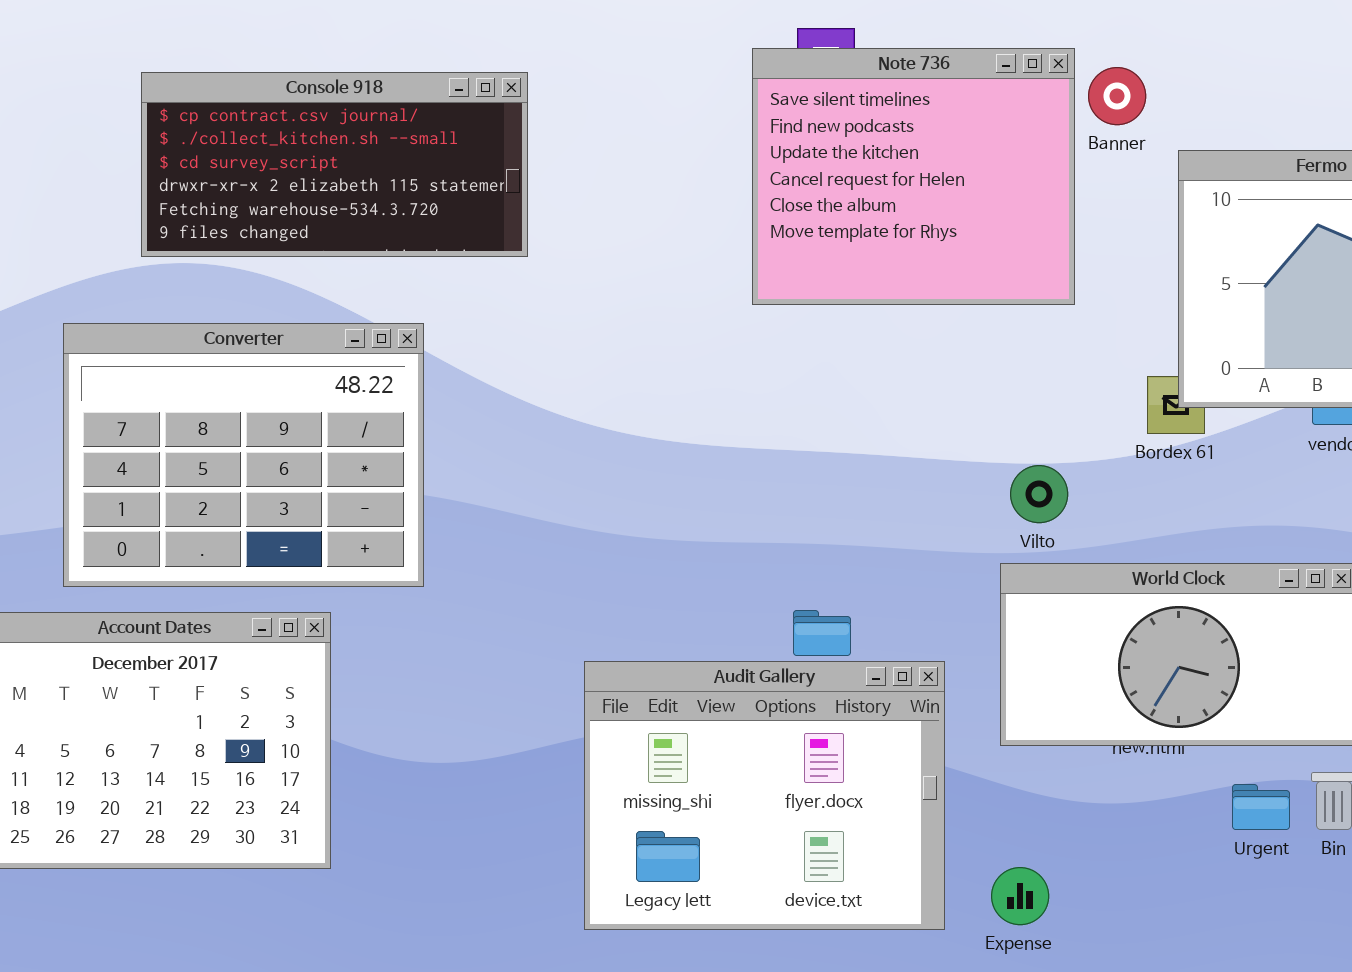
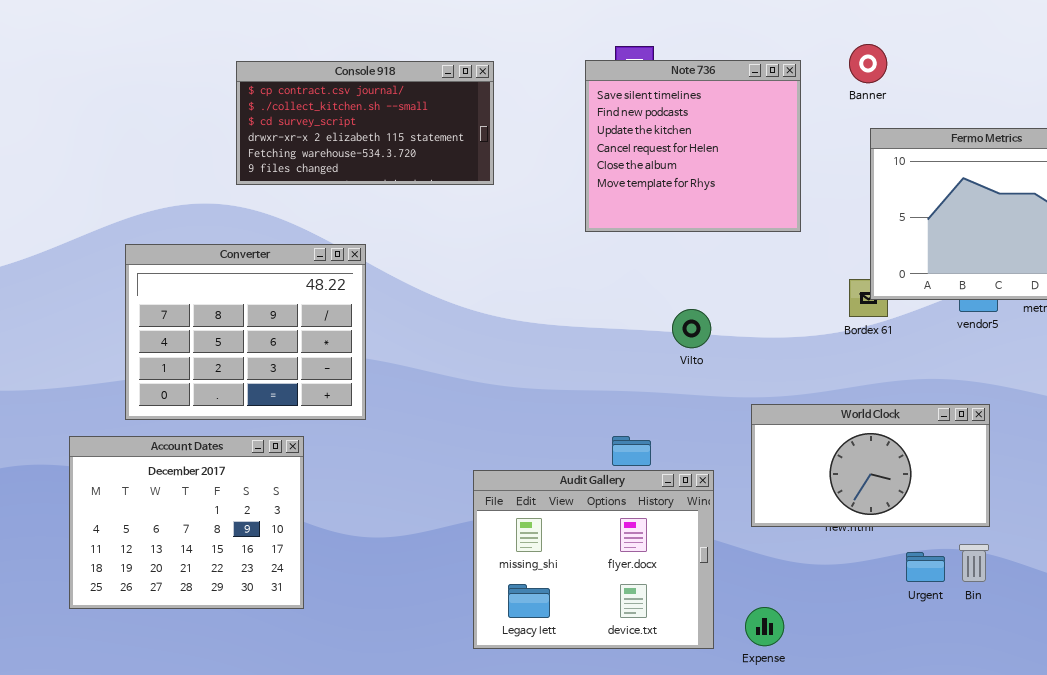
Banner: [1088,67,1146,125] -> [849,44,887,83], moved
Console 918: [141,72,528,257] -> [236,61,494,185], moved
Vilto: [1010,465,1068,523] -> [672,309,711,348], moved

